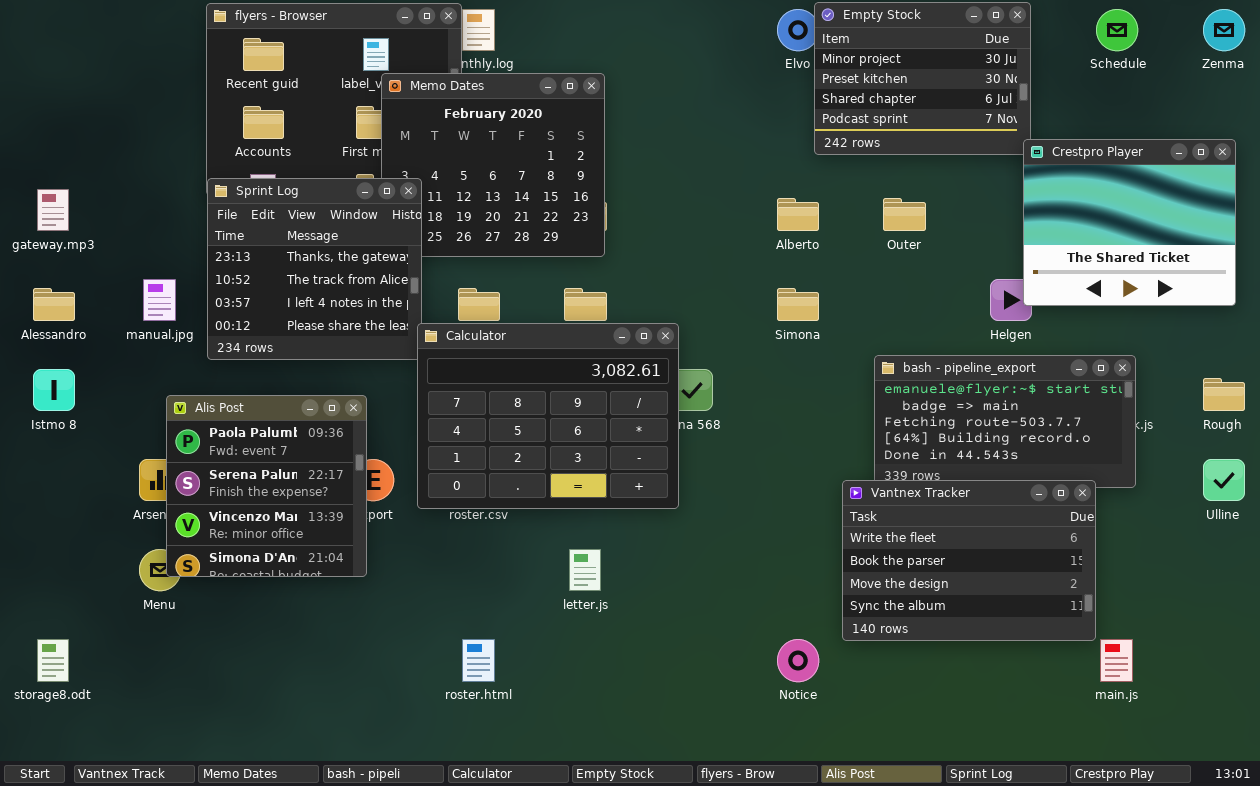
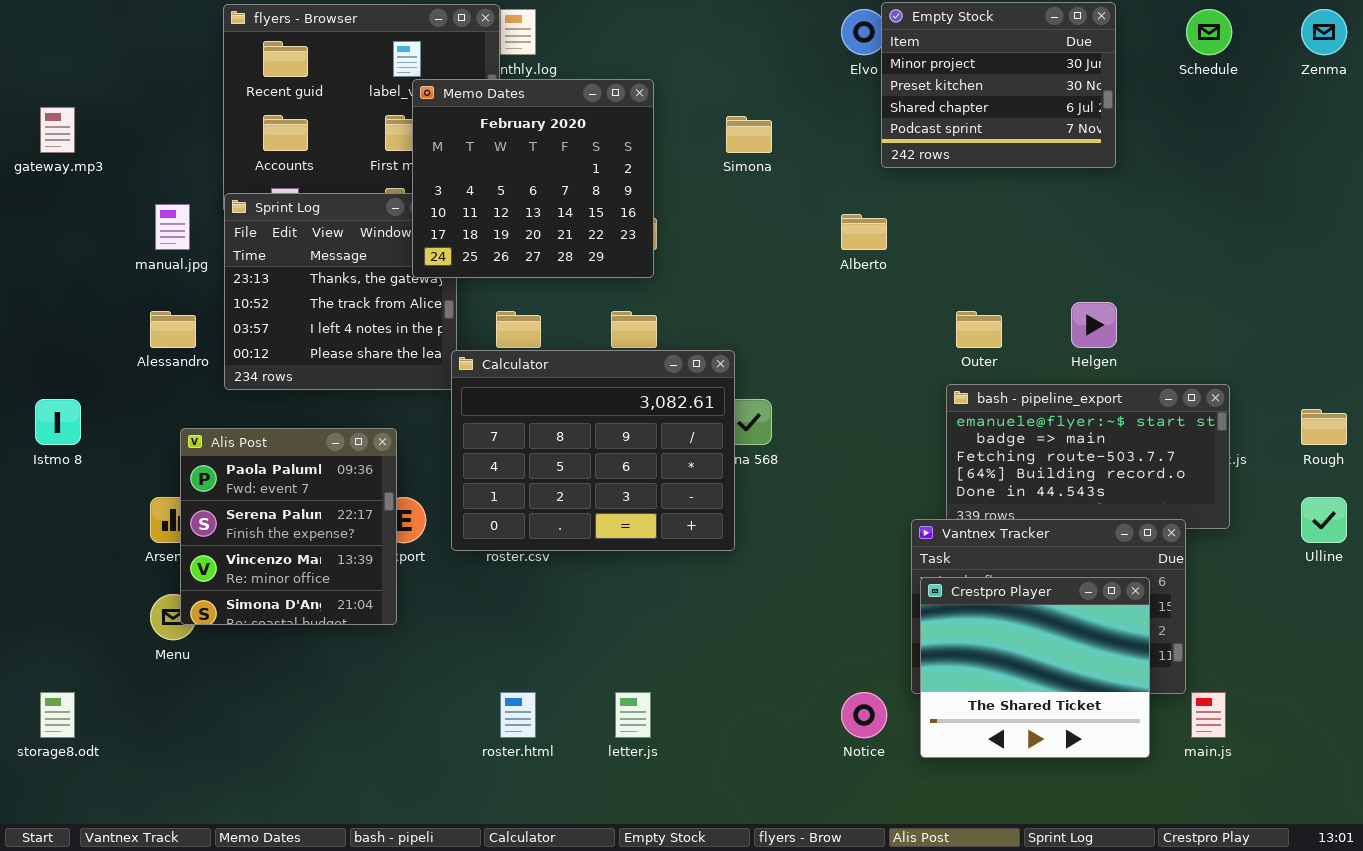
Memo Dates: [381,73,605,257] -> [412,79,654,278], raised
Crestpro Player: [1023,139,1236,306] -> [920,577,1150,758], moved
gateway.mp3: [37,189,69,231] -> [40,107,75,153], moved
Outer: [883,198,926,231] -> [956,311,1002,348], moved
manual.jpg: [143,279,176,321] -> [155,204,190,250], moved
Alessandro: [33,288,75,321] -> [150,311,196,348], moved
Simona: [777,288,819,321] -> [726,116,772,153], moved
letter.js: [569,549,601,591] -> [615,692,651,738], moved

